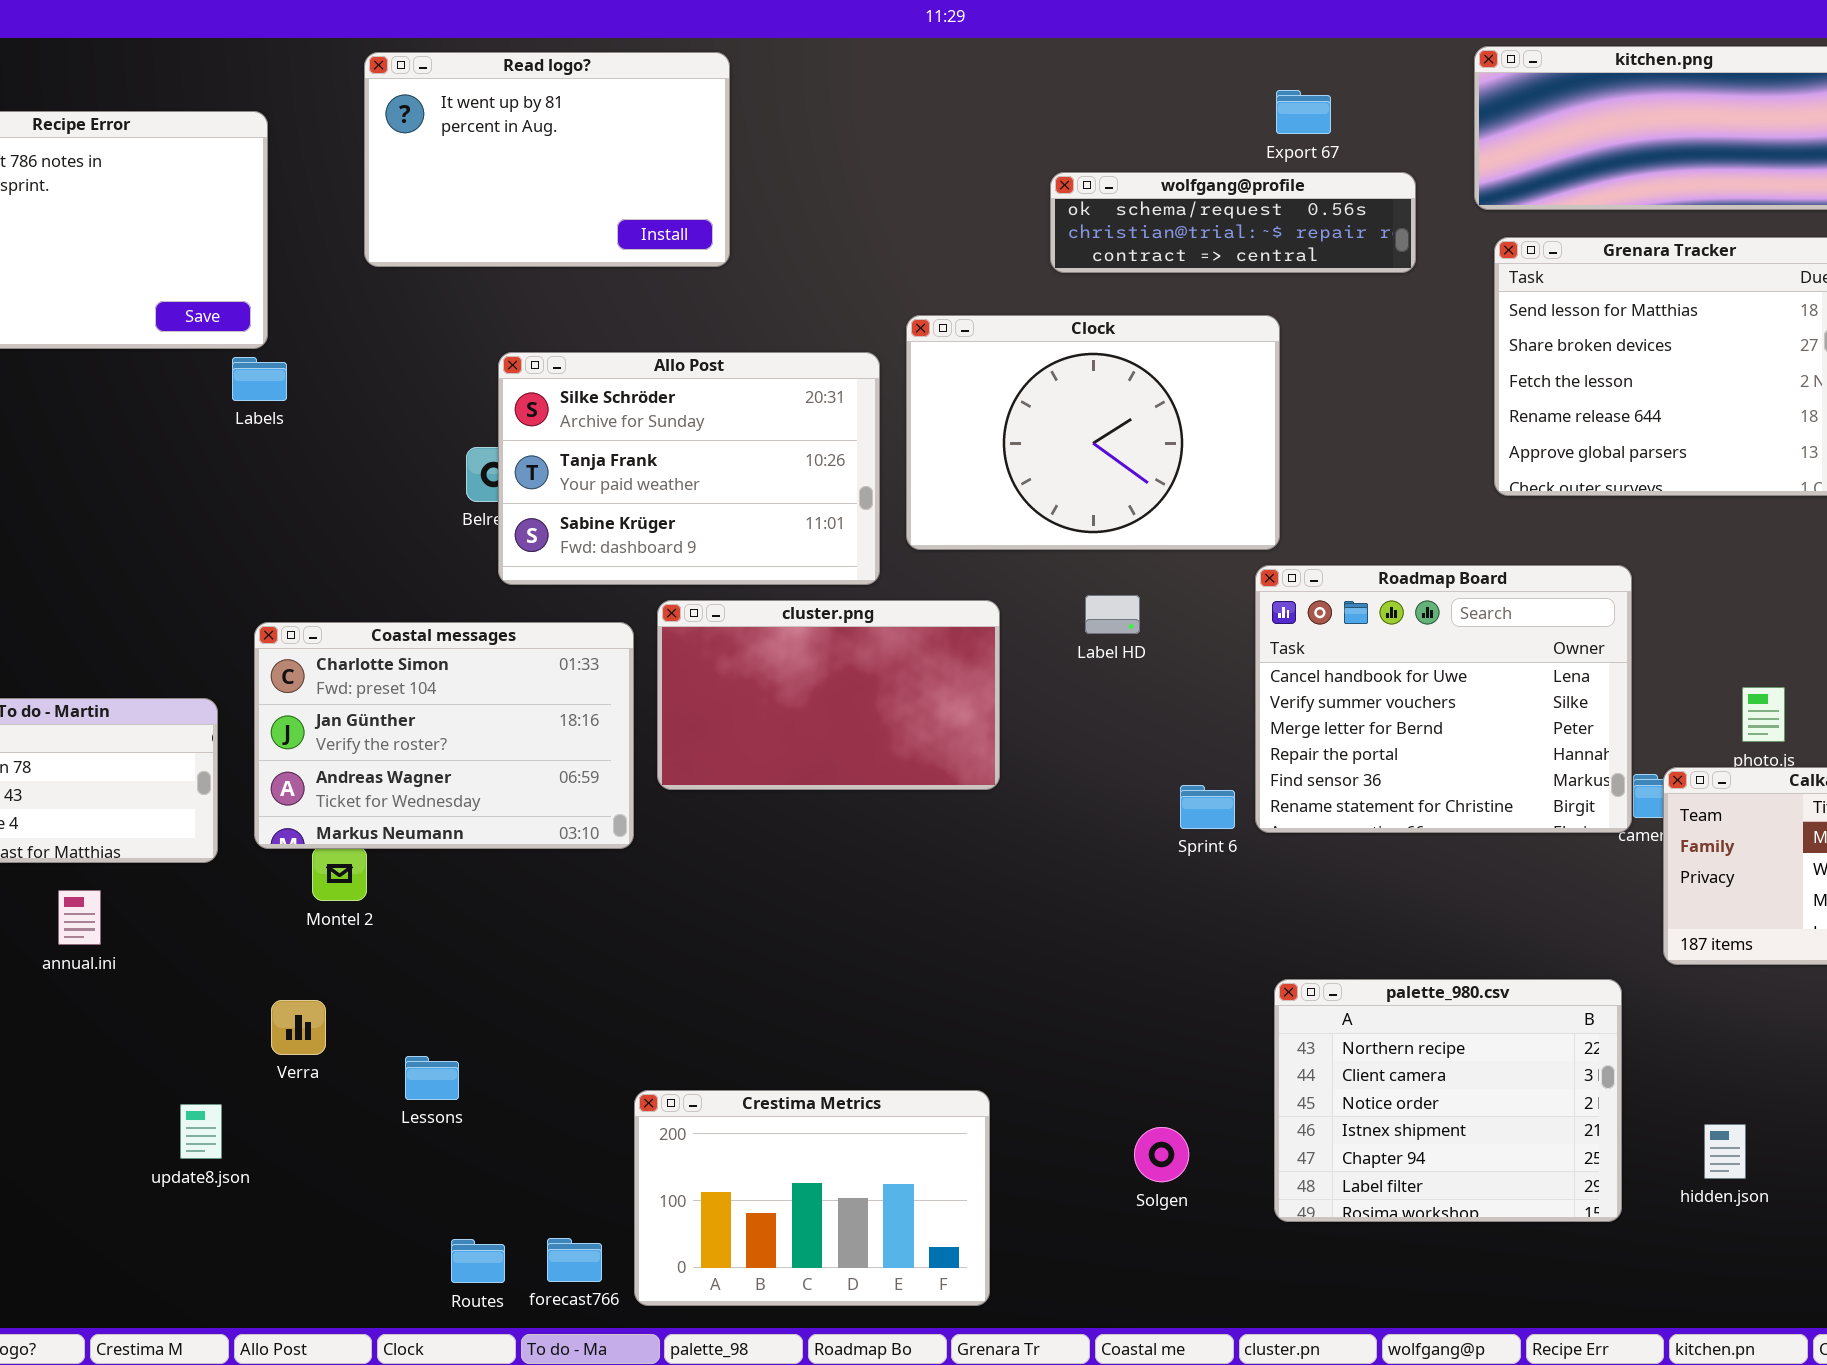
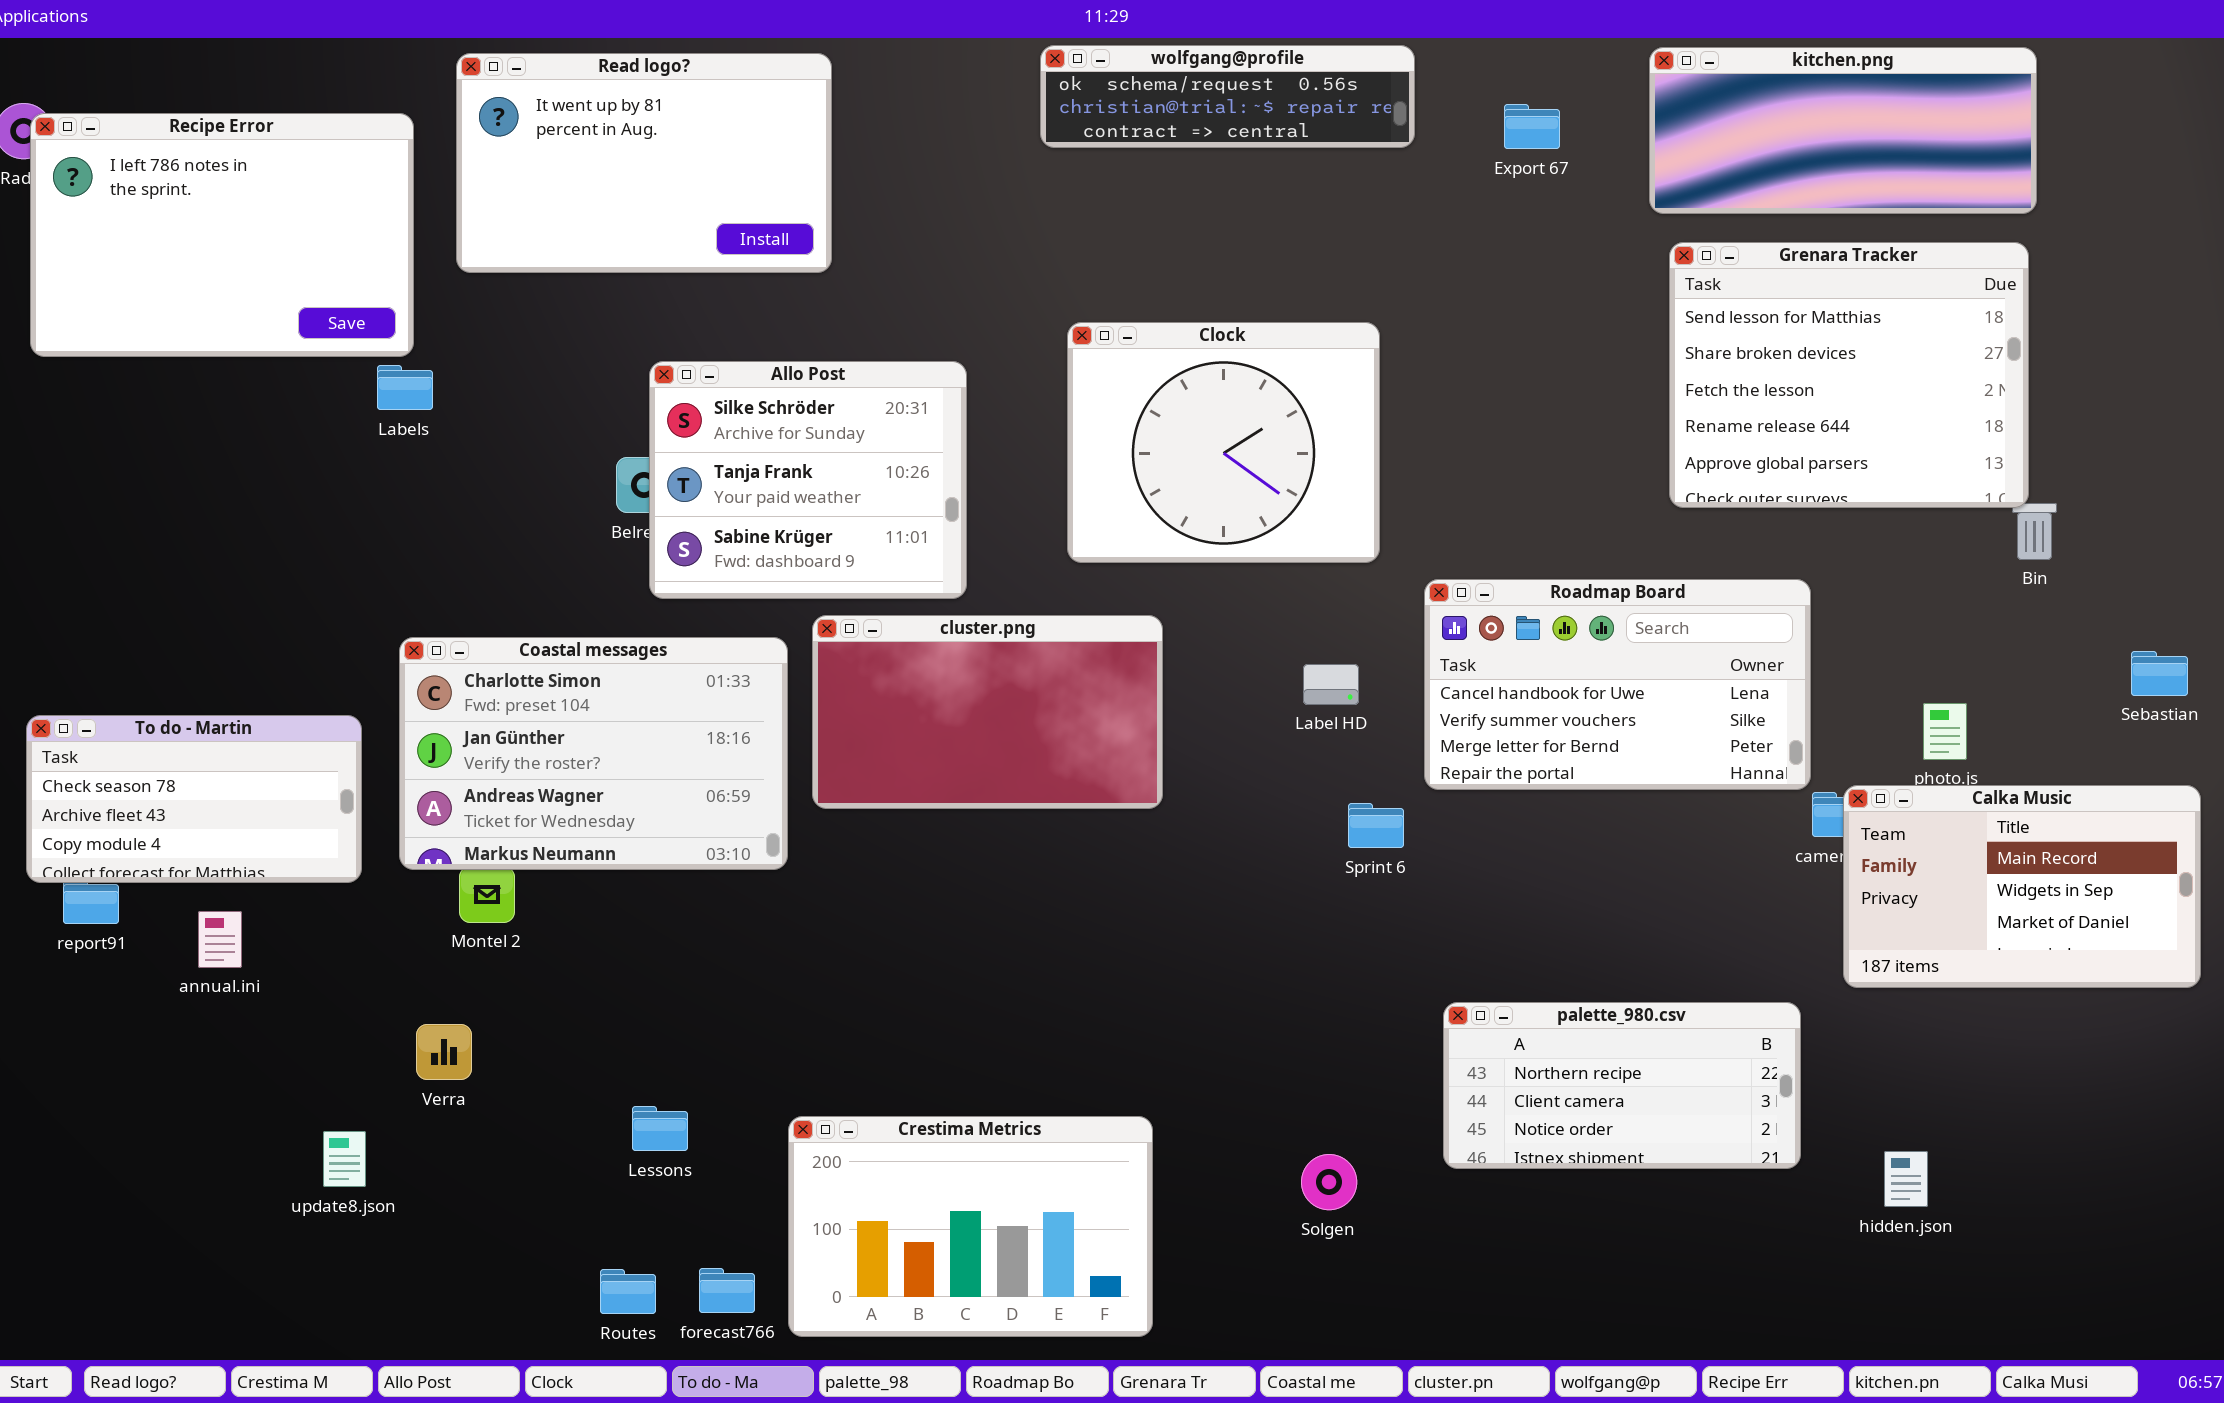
Read logo?: [364,52,730,267] -> [456,53,832,273], moved
Export 67: [1276,90,1331,134] -> [1504,104,1560,149], moved
wolfgang@profile: [1050,172,1416,273] -> [1040,45,1415,148], moved
Clock: [906,315,1280,550] -> [1067,322,1380,563], resized
Allo Post: [498,352,880,585] -> [649,361,967,599], resized
Roadmap Board: [1255,565,1632,833] -> [1424,579,1811,790], resized
Label HD: [1085,595,1140,634] -> [1303,664,1359,705], moved
palette_980.csv: [1274,979,1622,1222] -> [1443,1002,1801,1169], resized
Lessons: [405,1056,459,1100] -> [632,1106,688,1151], moved

